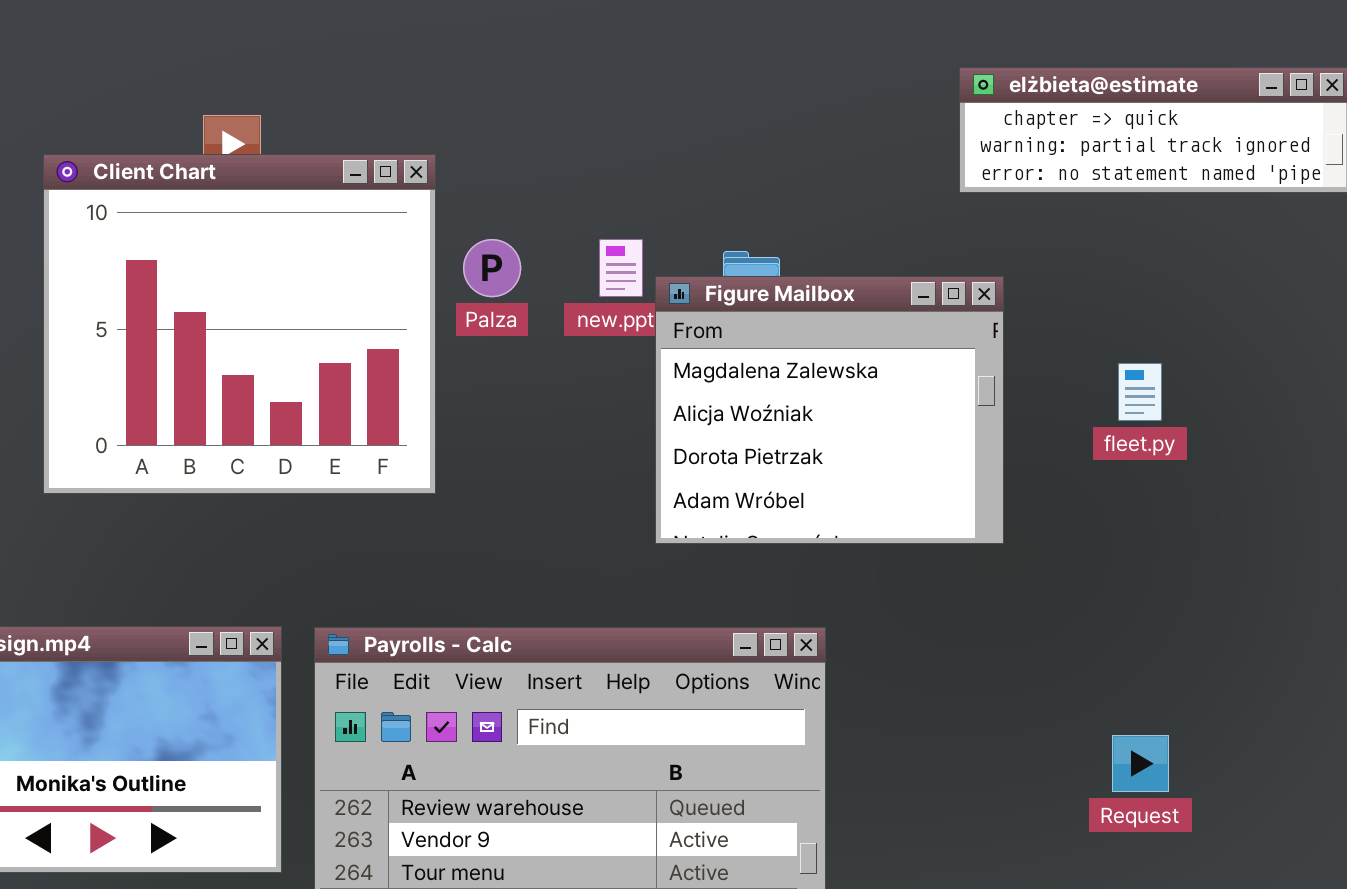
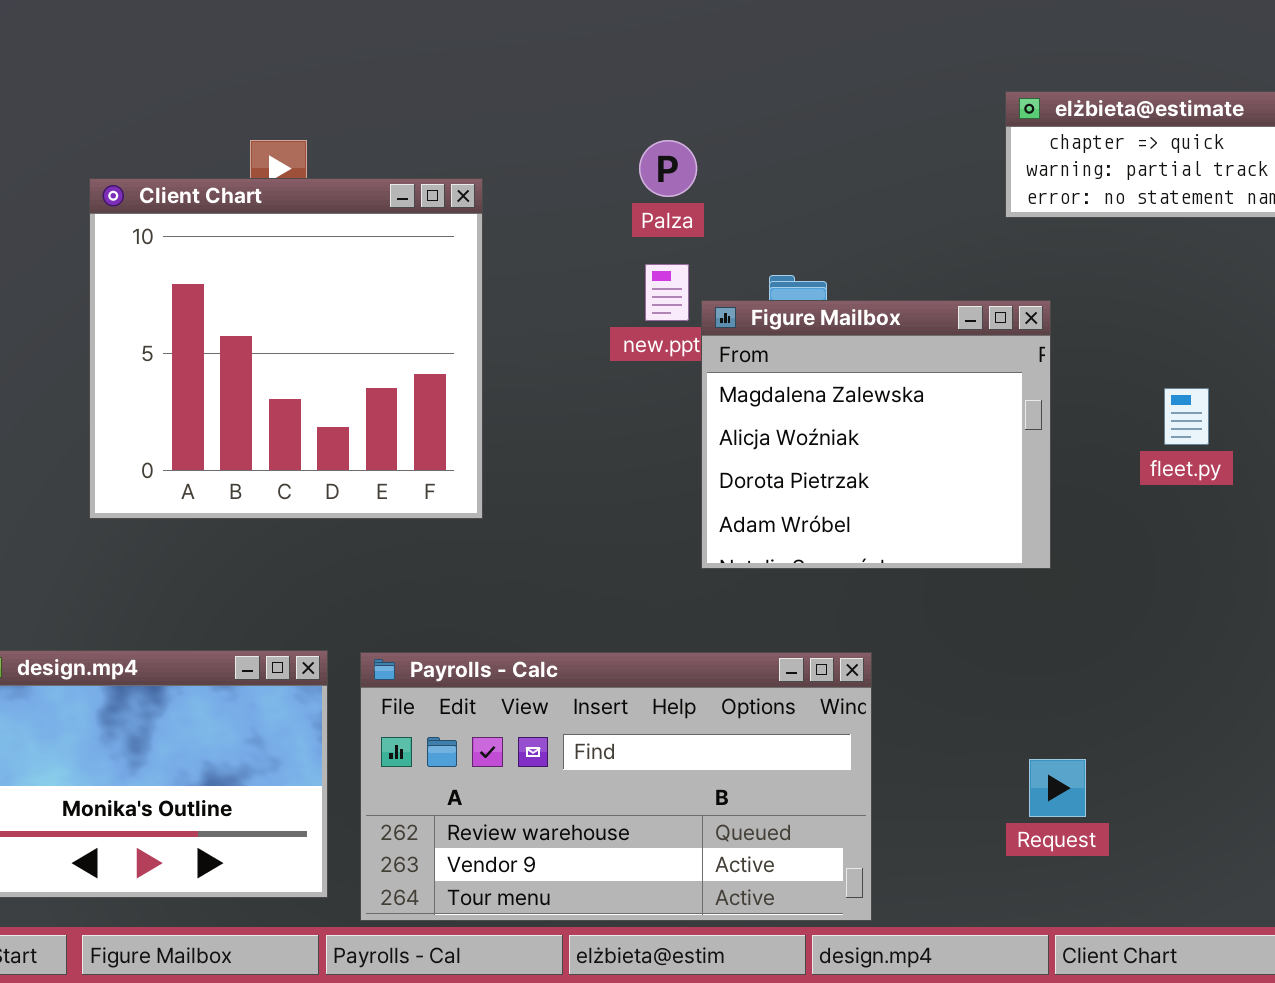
Palza: [463,239,521,297] -> [639,140,697,197], moved
Request: [1112,735,1169,792] -> [1029,759,1086,817], moved

